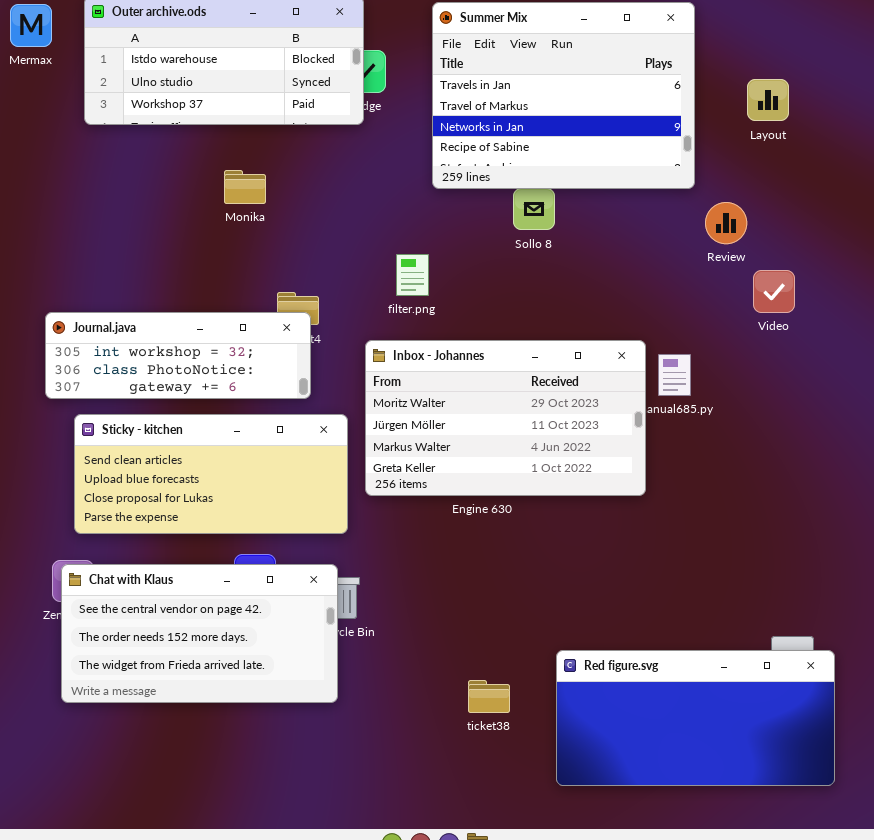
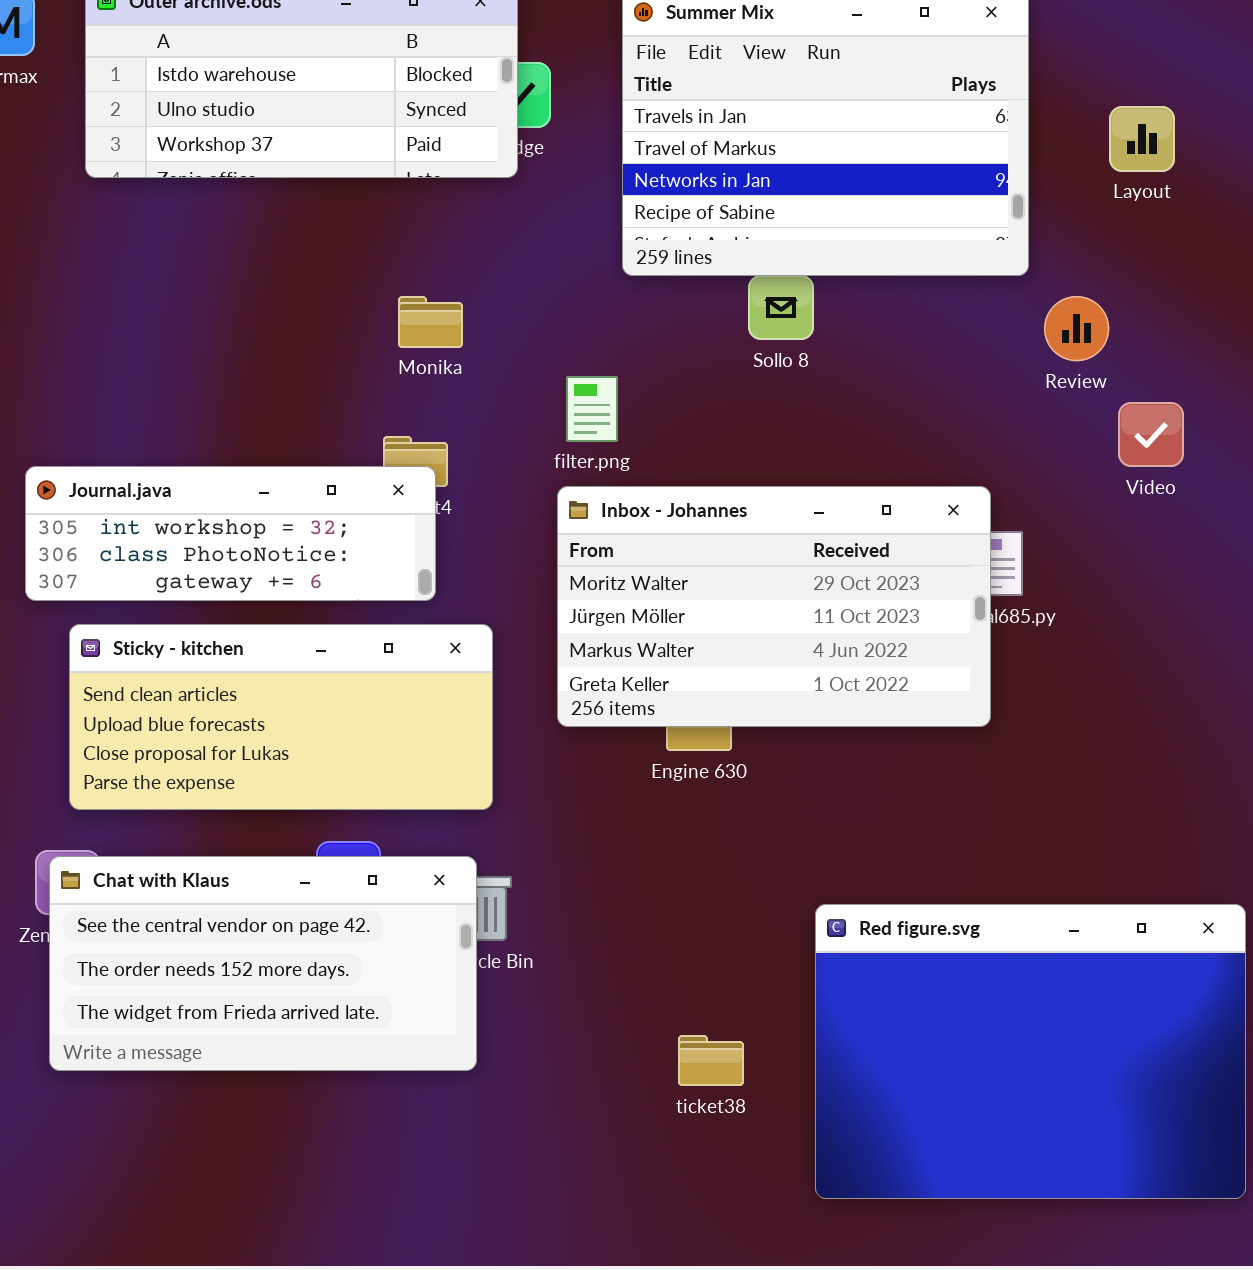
Monika: [224,170,266,204] -> [398,296,463,348], moved
Inbox - Johannes: [365,340,646,496] -> [557,486,991,727], moved
Red figure.svg: [556,650,835,786] -> [815,904,1246,1199], resized

